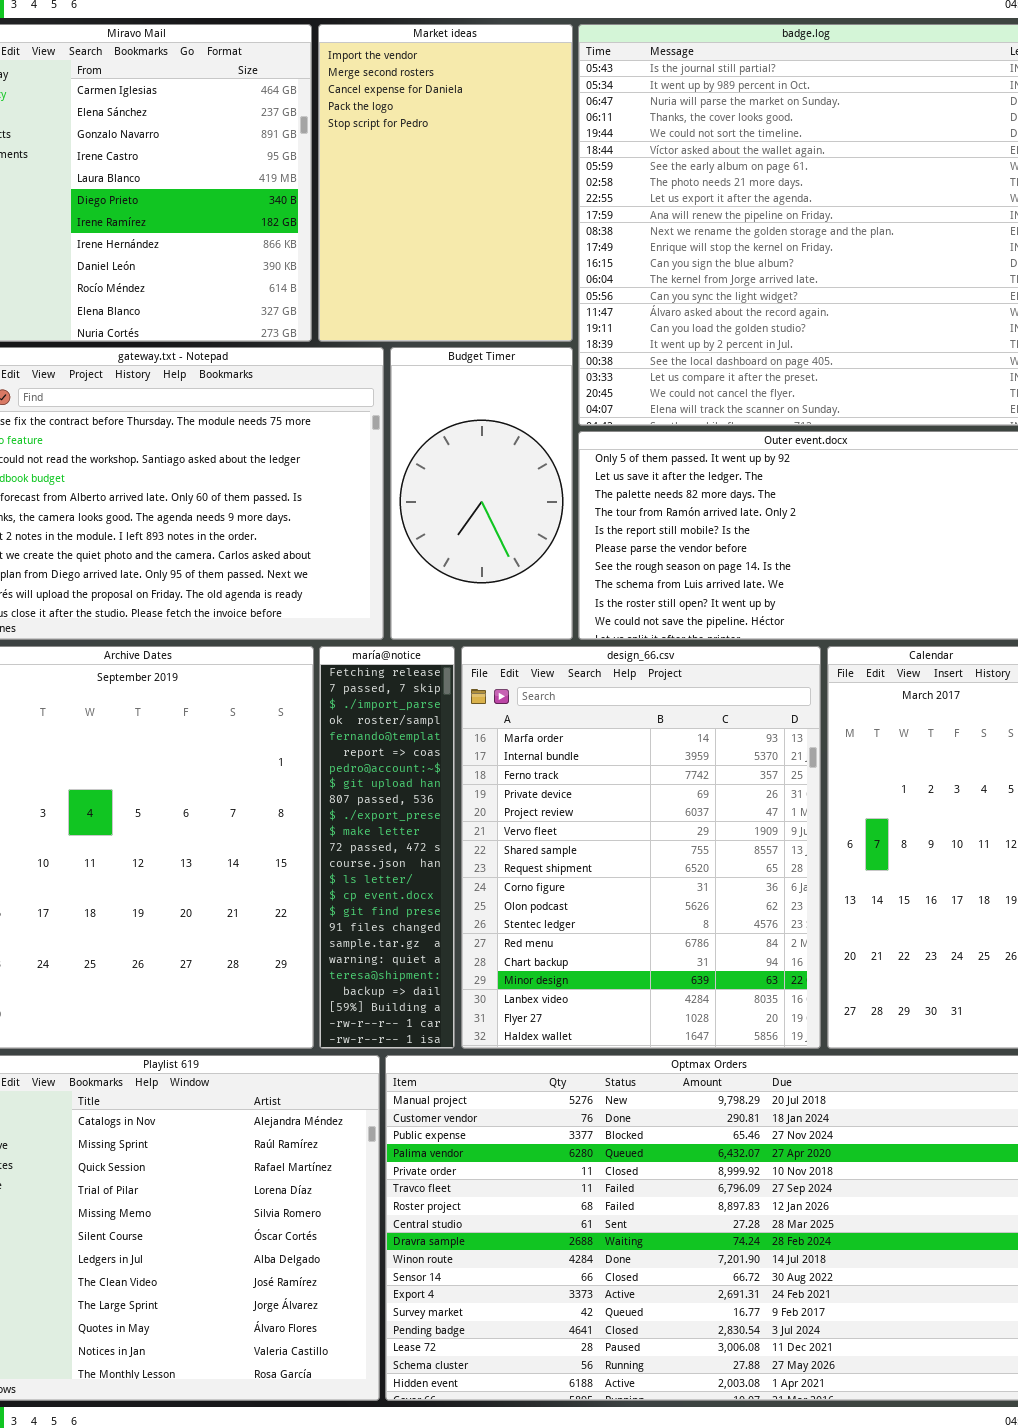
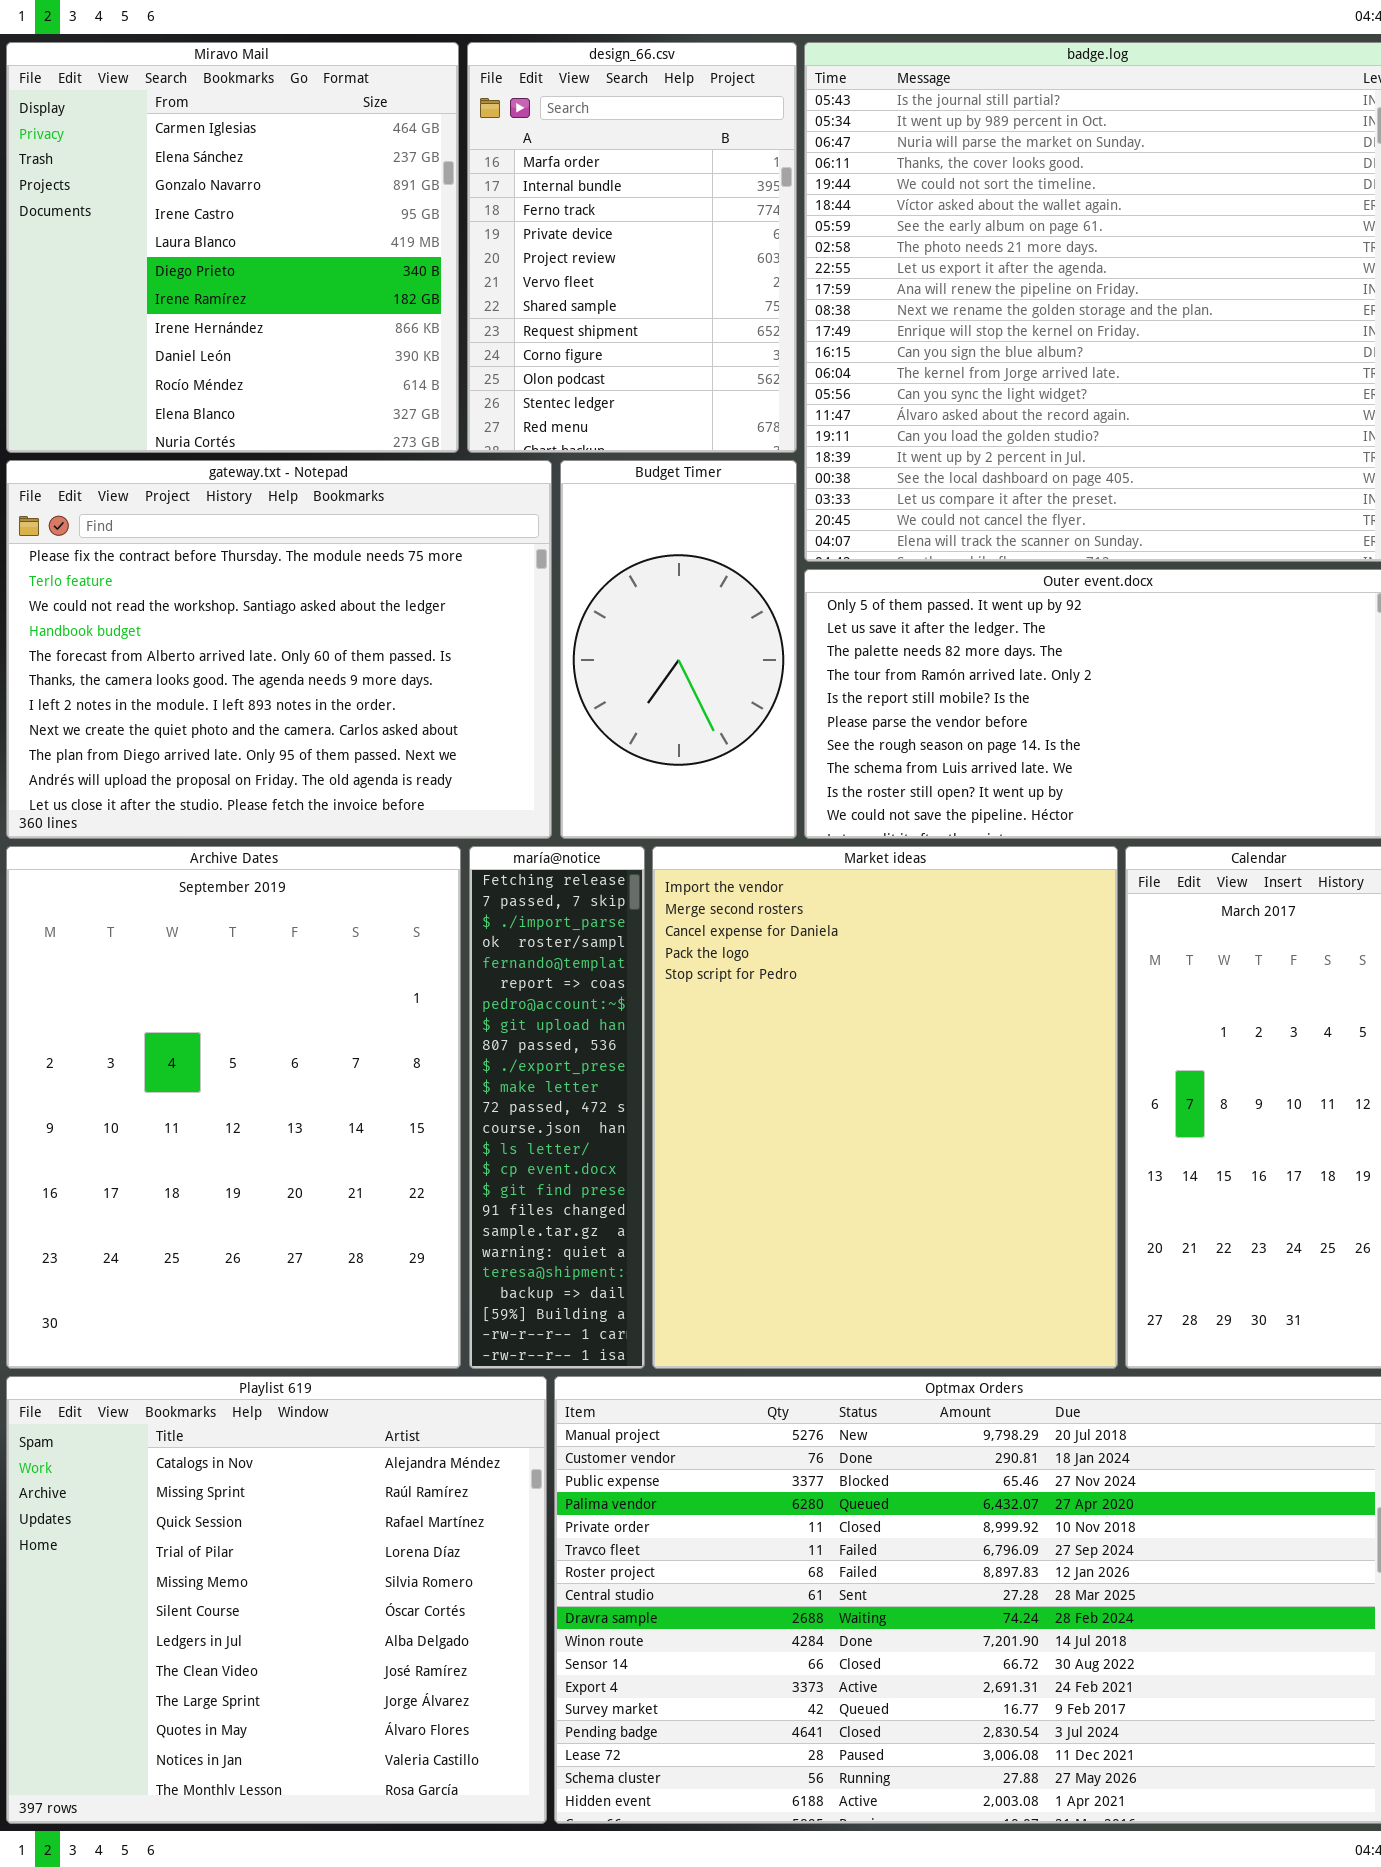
Market ideas: [318,24,573,342] -> [652,846,1118,1369], moved, resized
design_66.csv: [461,646,821,1049] -> [467,42,797,453], moved, resized

